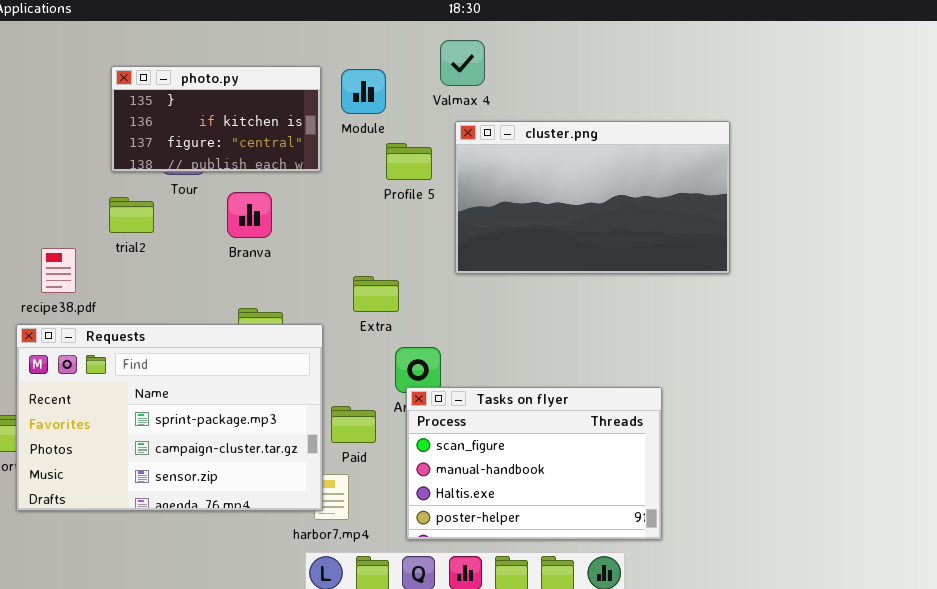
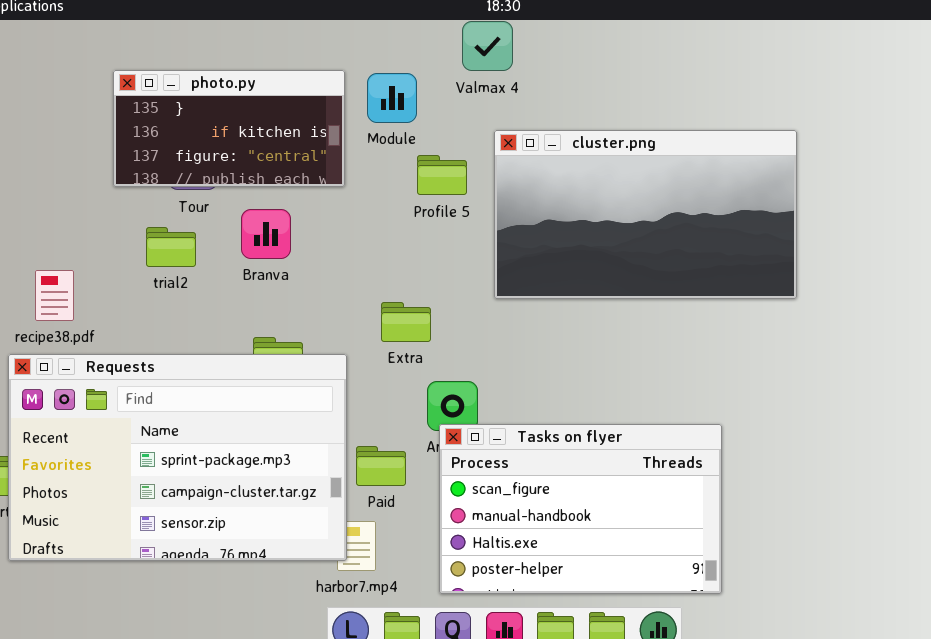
Valmax 4: [440,40,485,86] -> [462,21,513,71], moved
trial2: [109,197,154,233] -> [146,227,196,267], moved

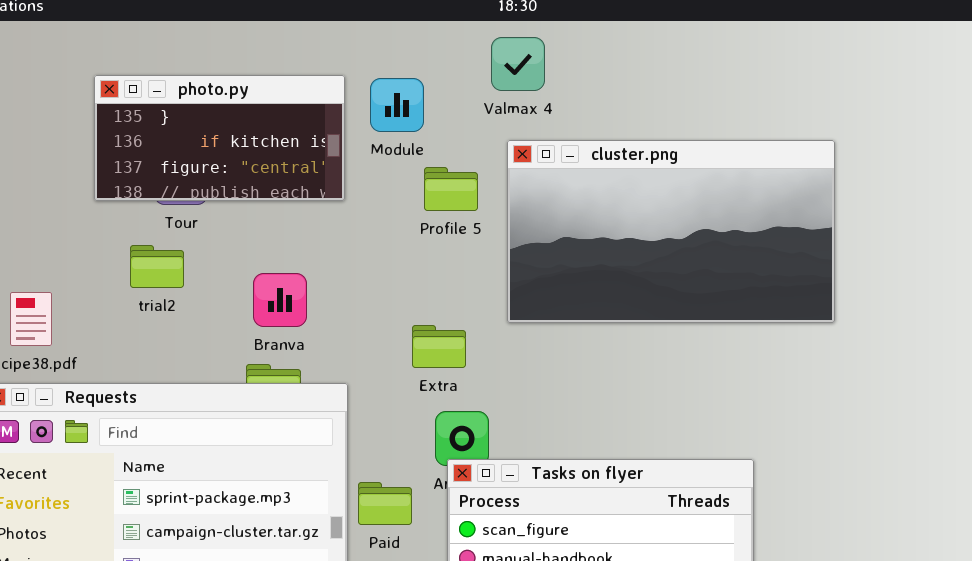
Valmax 4: [462,21,513,71] -> [491,37,545,91], moved
Branva: [241,209,291,259] -> [253,273,307,327], moved
Extra: [381,302,431,342] -> [412,325,466,368], moved

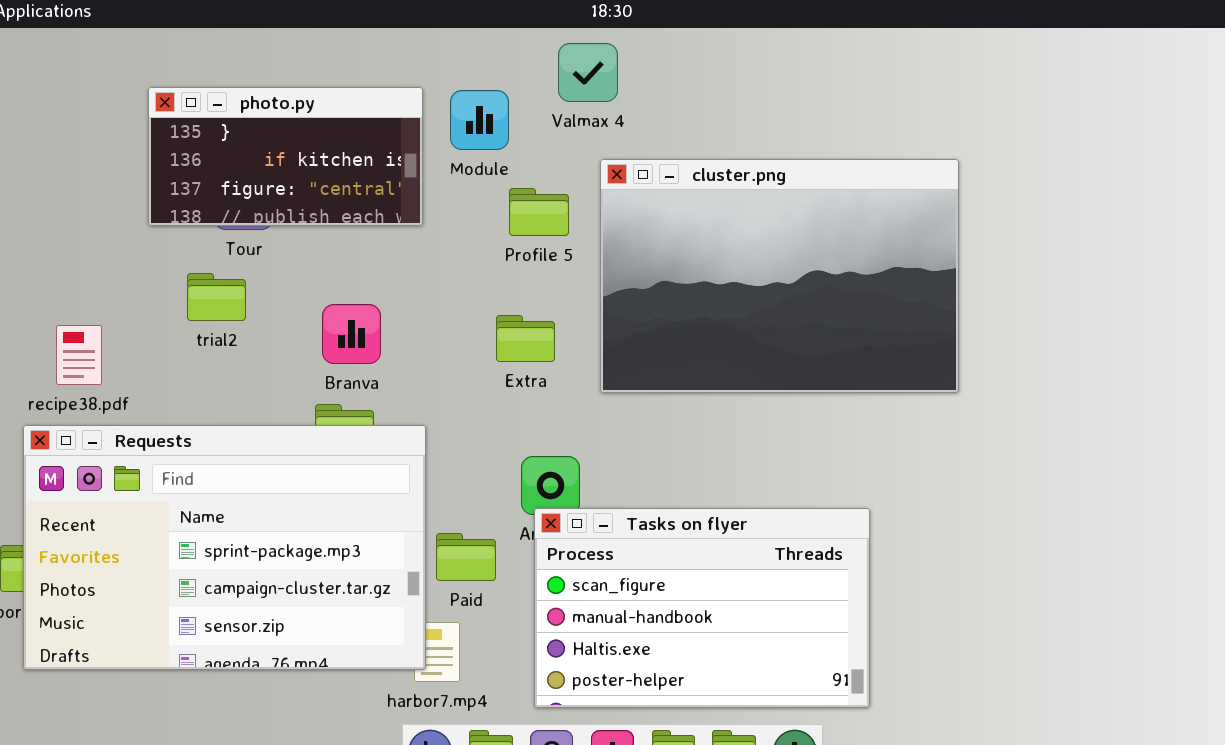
Valmax 4: [491,37,545,91] -> [558,43,618,102], moved
cluster.png: [507,140,835,323] -> [600,159,959,393], resized
Extra: [412,325,466,368] -> [496,315,555,362], moved

